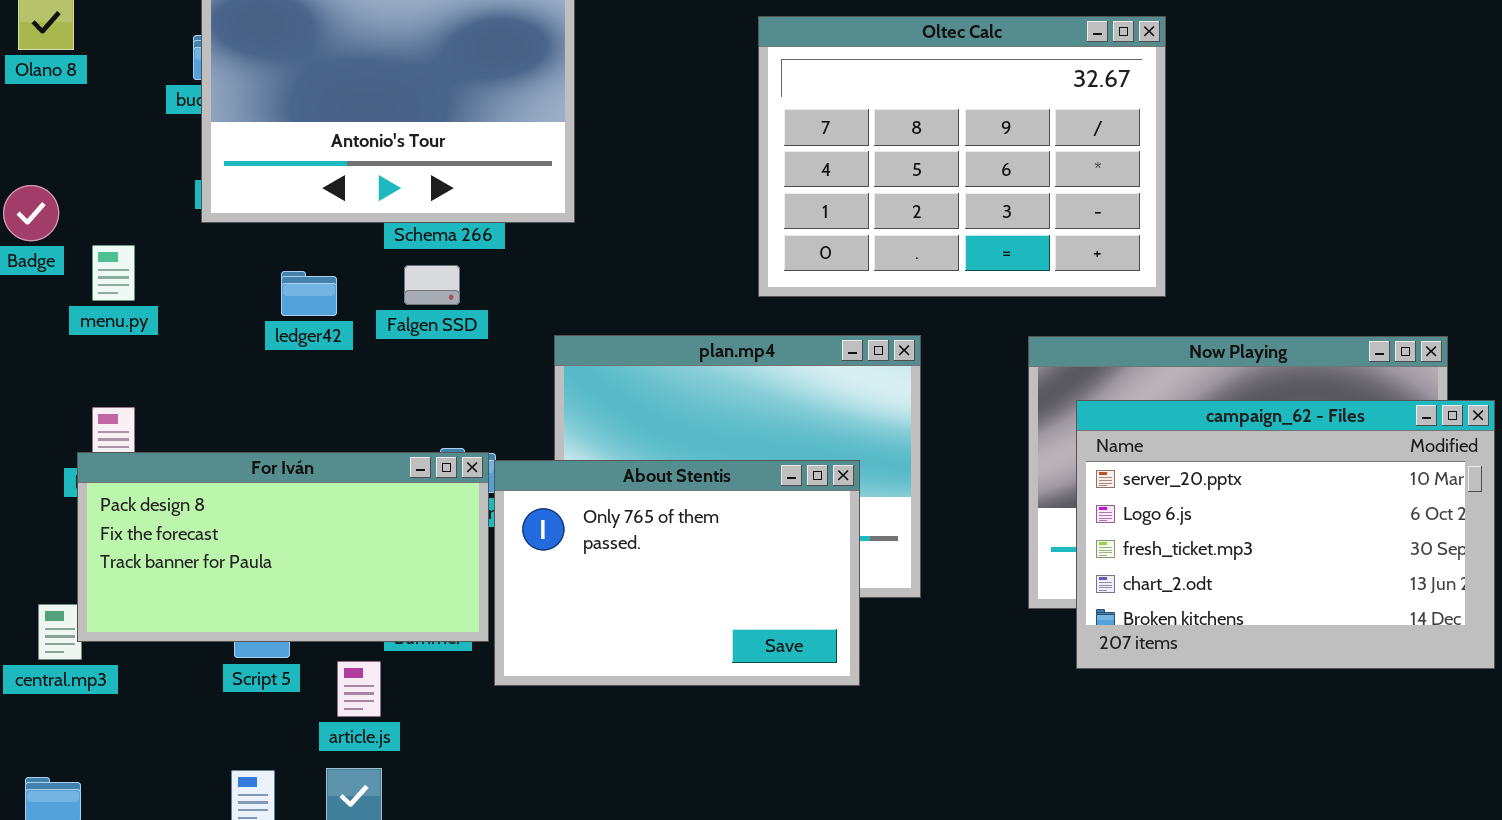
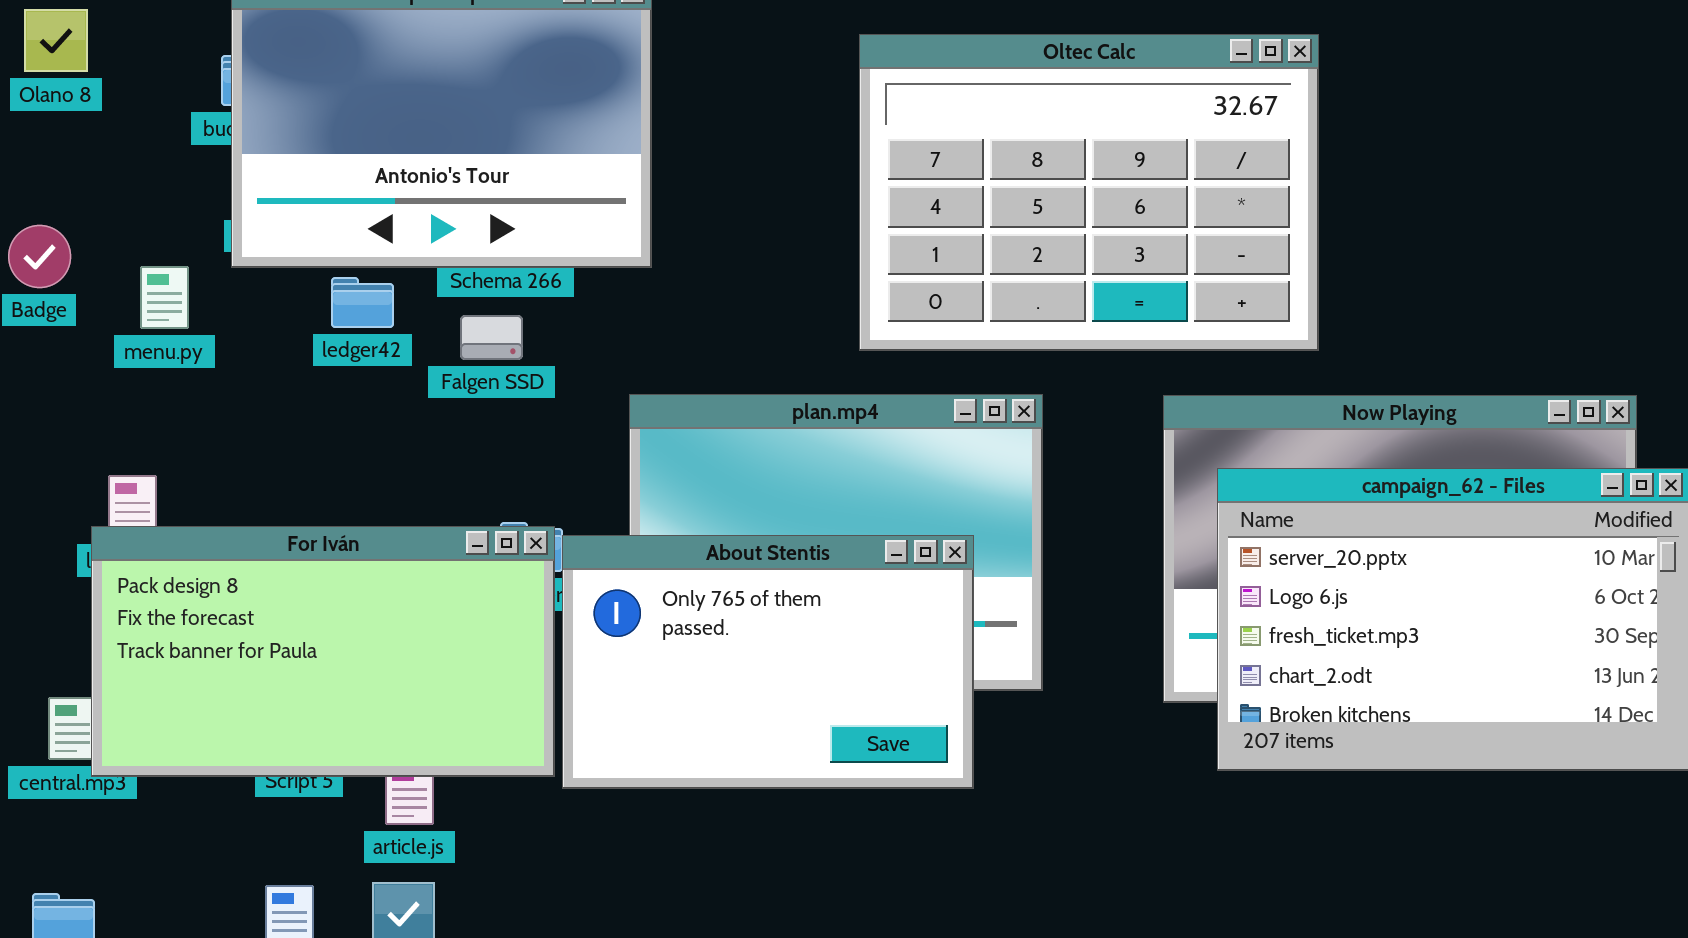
menu.py: [92,245,135,301] -> [140,266,189,329], moved
ledger42: [281,271,337,316] -> [331,277,394,328], moved
For Iván: [77,452,489,642] -> [91,526,555,777], resized

